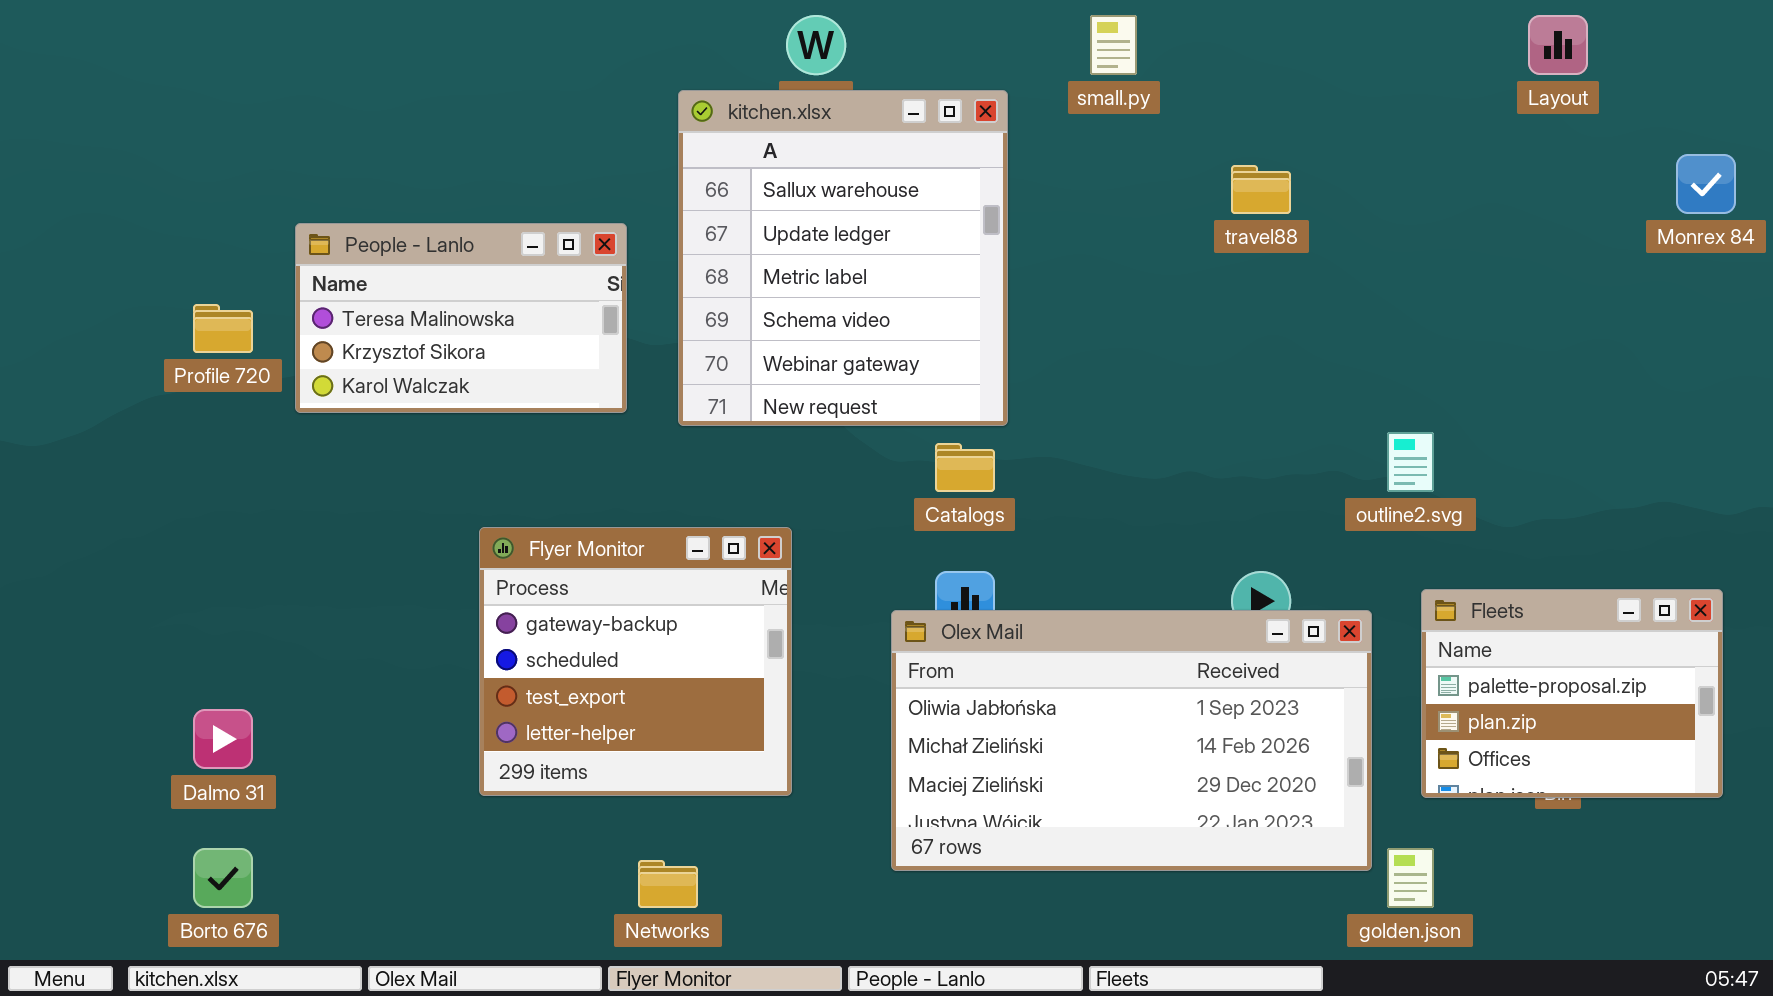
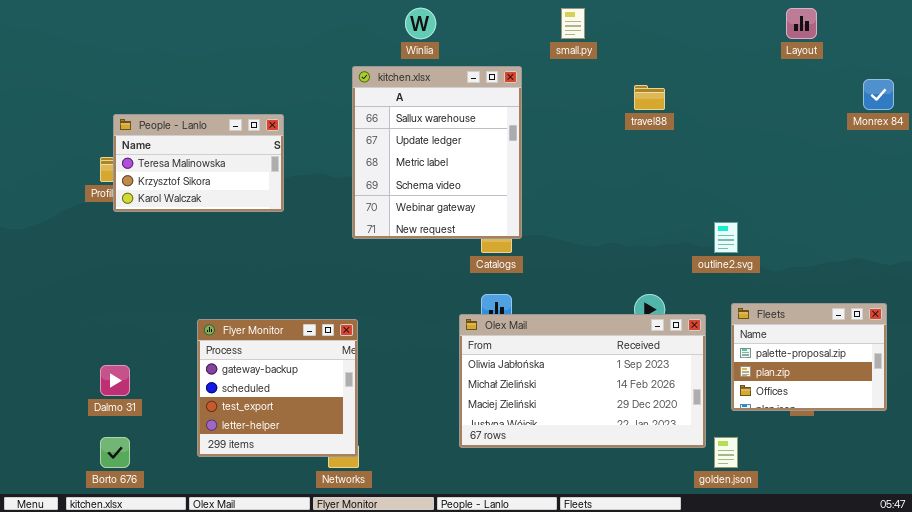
kitchen.xlsx: [678,90,1008,426] -> [352,66,522,239], moved
People - Lanlo: [295,223,627,413] -> [113,114,284,212], moved
Flyer Monitor: [479,527,792,796] -> [197,319,358,457], moved

